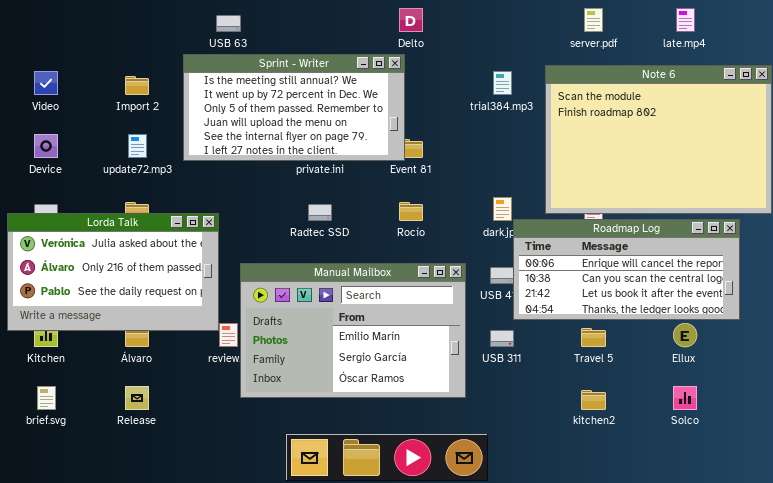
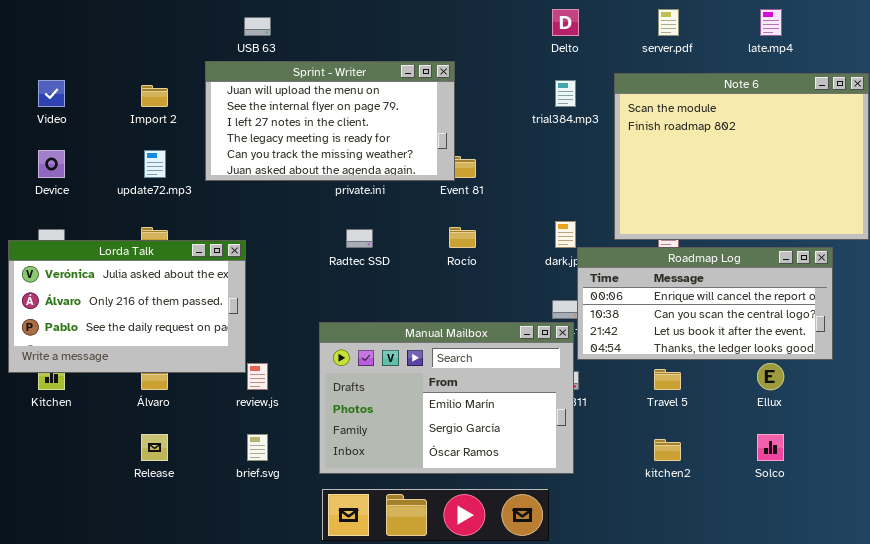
Delto: [399,8,423,32] -> [552,9,579,36], moved
Sprint - Writer: [183,54,405,161] -> [205,61,455,181], scrolled down 3 rows
Manual Mailbox: [240,263,466,398] -> [319,322,574,474], moved
brief.svg: [37,386,56,410] -> [247,434,268,461], moved

